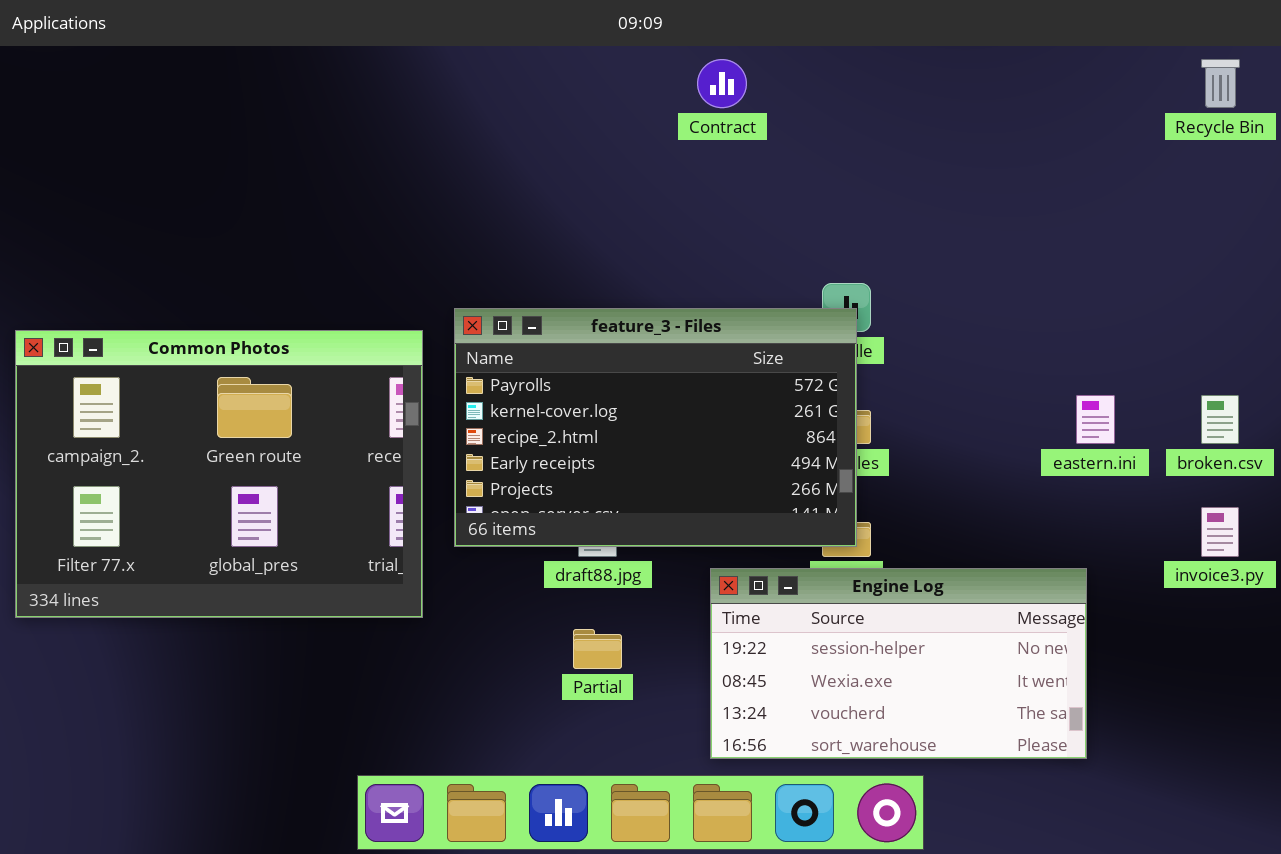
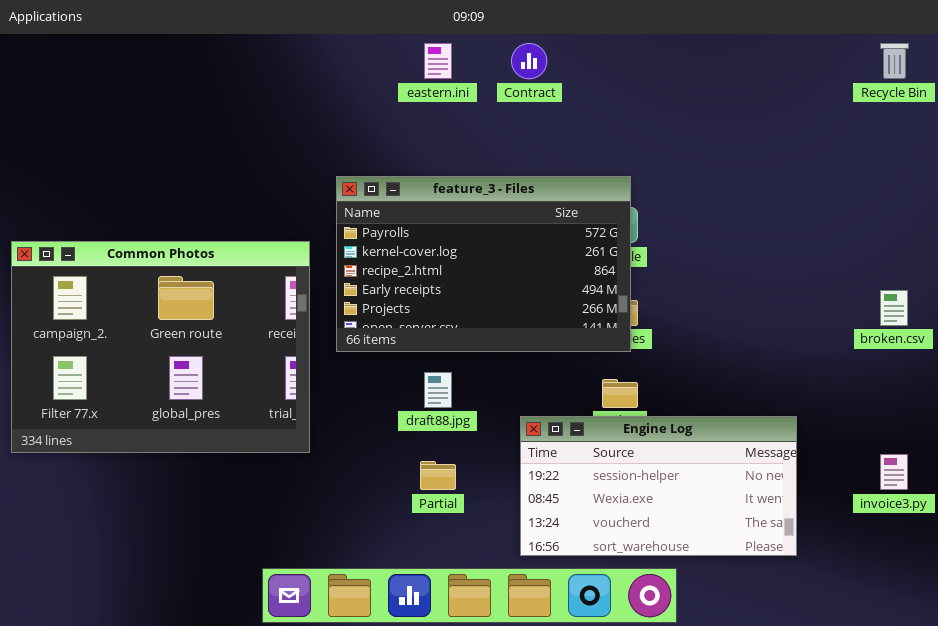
feature_3 - Files: [454,308,857,547] -> [336,176,631,352], moved
eastern.ini: [1076,395,1115,444] -> [424,43,452,79], moved
invoice3.py: [1201,507,1239,557] -> [880,454,908,490], moved

